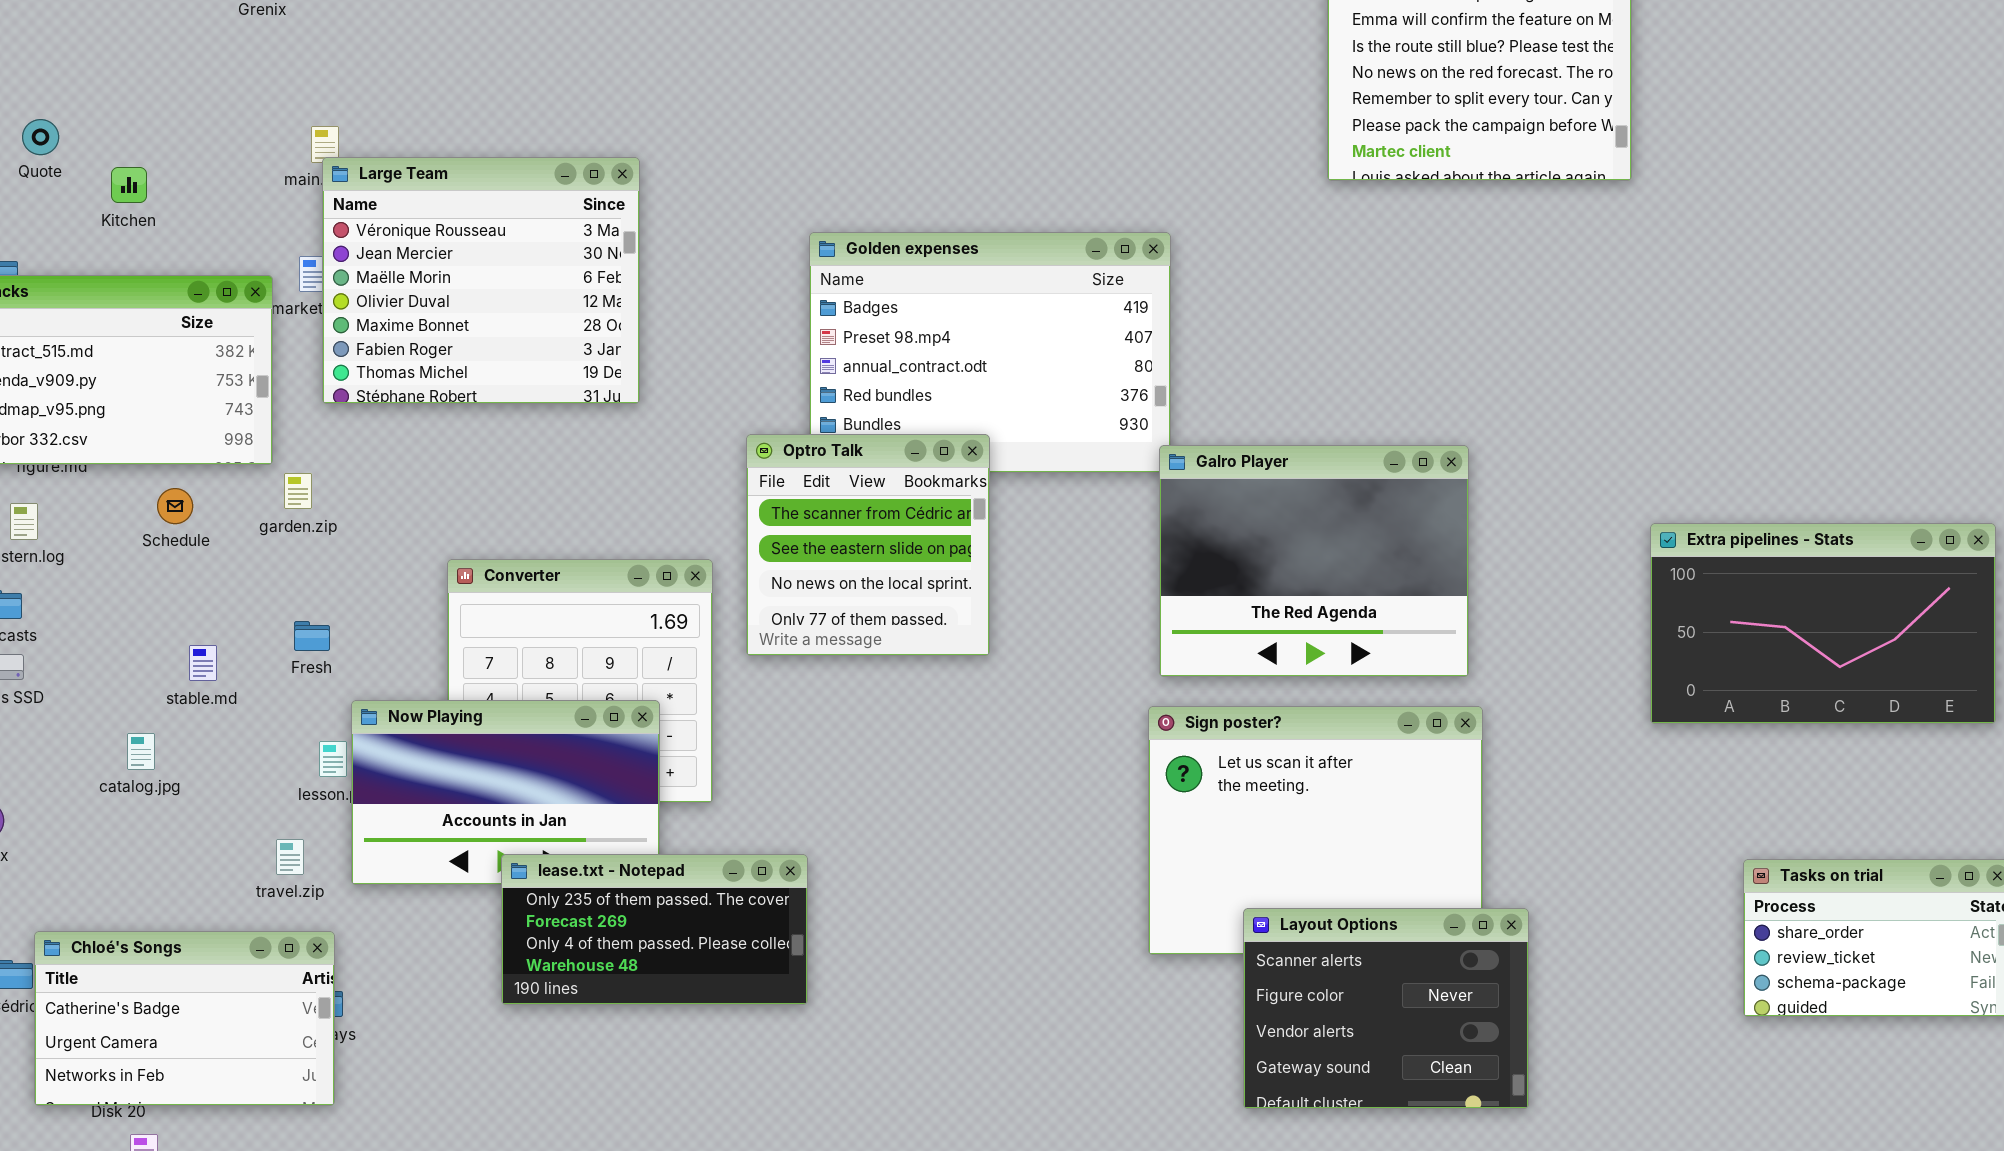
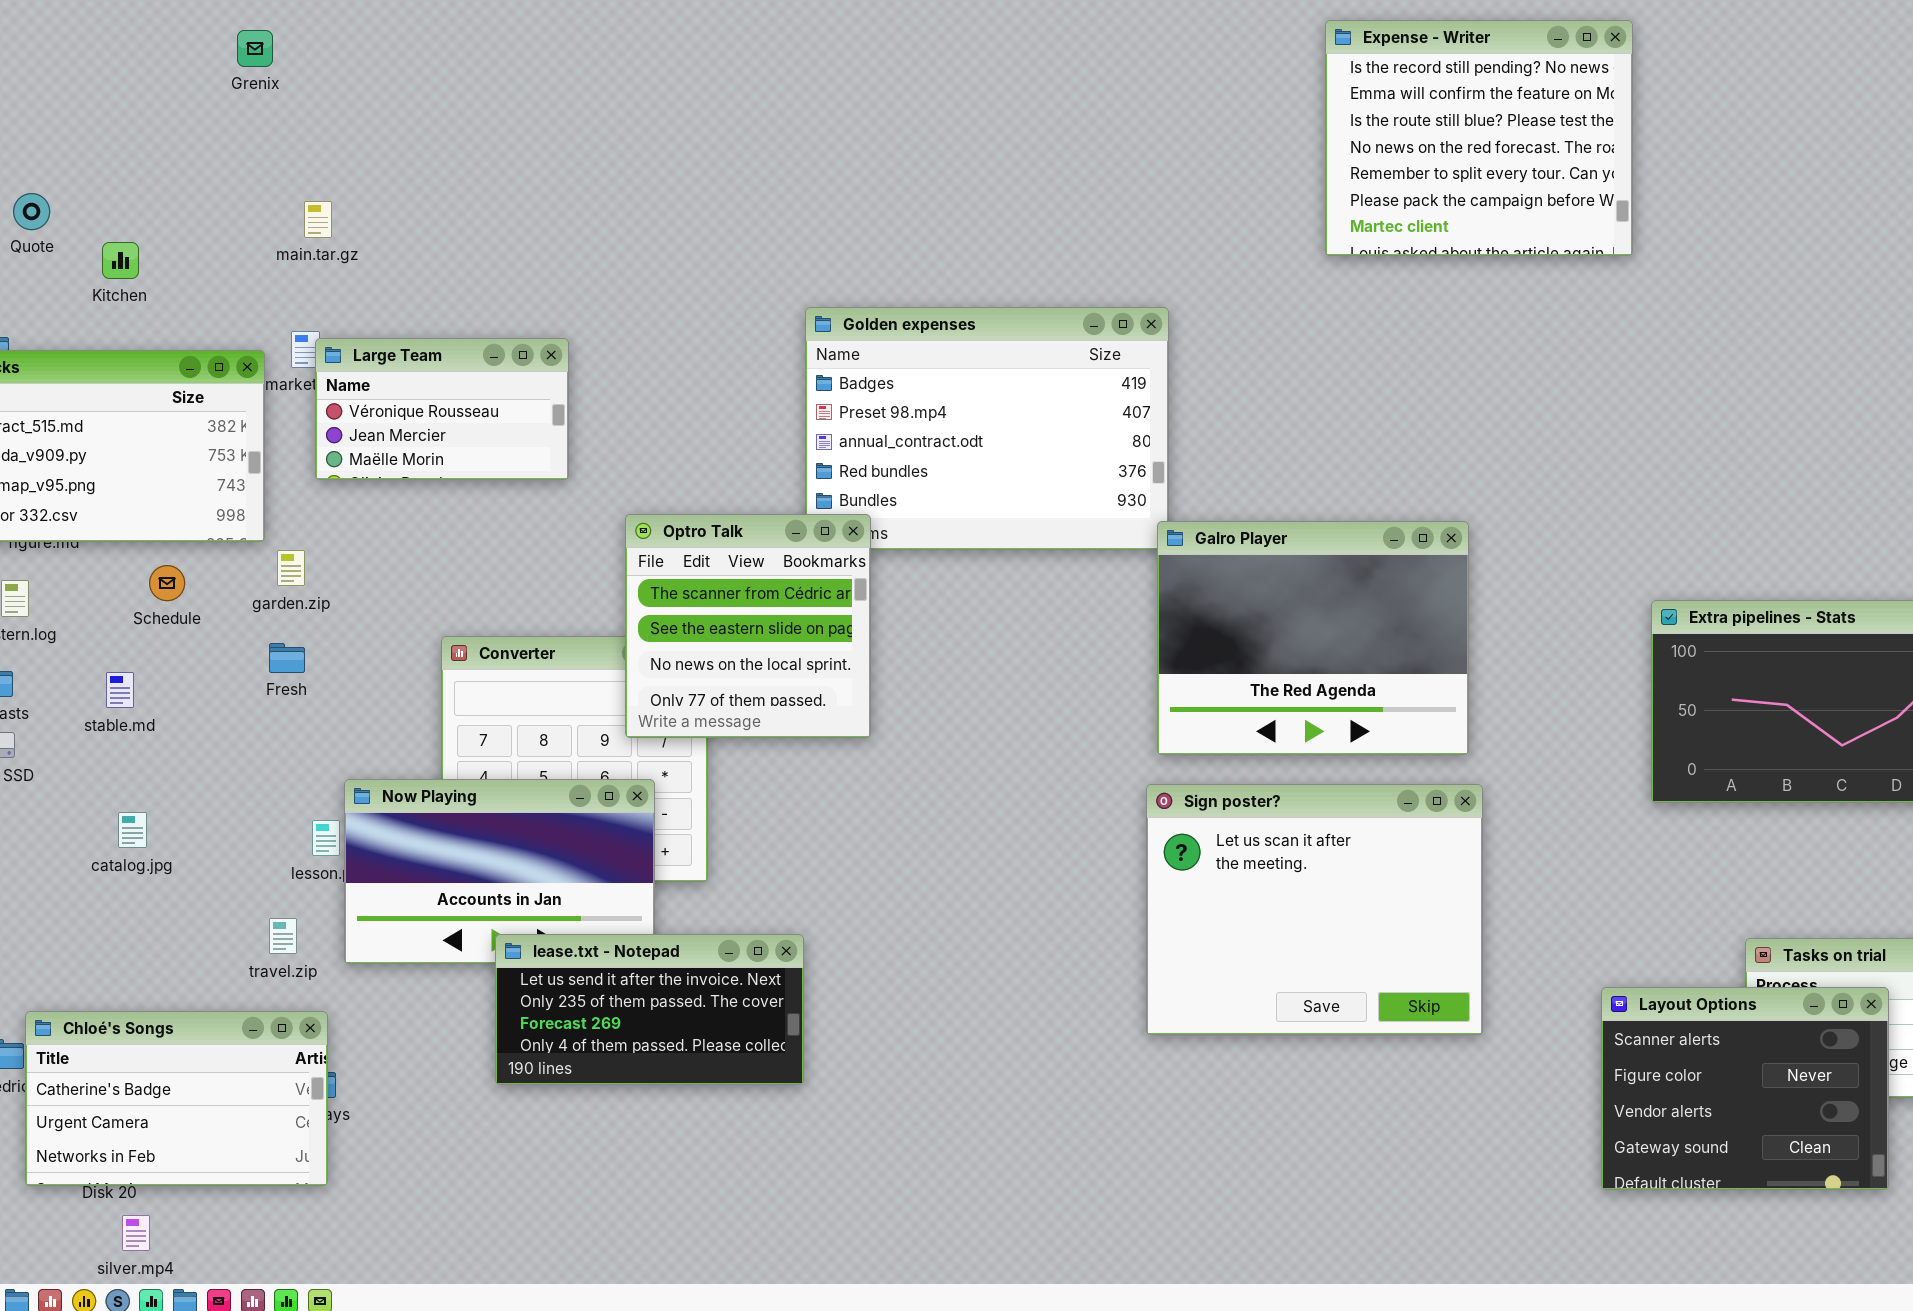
Large Team: [322,157,640,404] -> [315,338,569,480], resized
Optro Talk: [746,434,990,656] -> [625,514,871,738], moved
Fresh: [294,621,330,651] -> [269,643,305,673], moved
stable.md: [189,645,217,681] -> [106,672,134,708], moved
lease.txt - Notepad: [501,854,808,1005] -> [495,934,804,1085], scrolled up 1 row
Layout Options: [1243,908,1529,1109] -> [1601,987,1889,1190], moved

